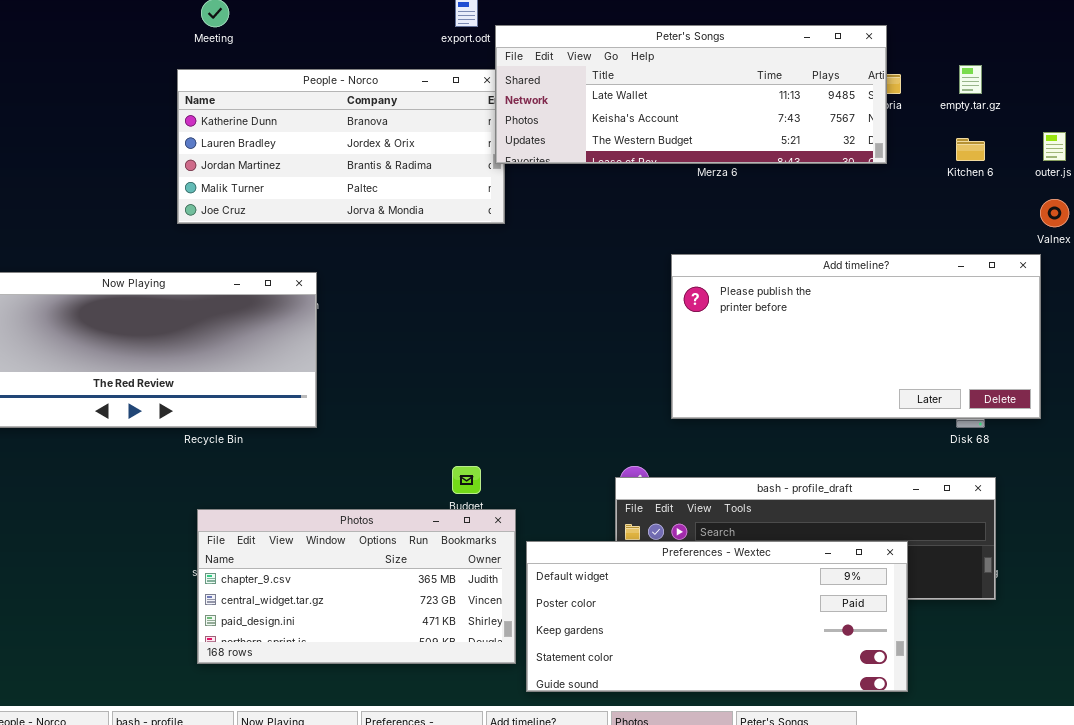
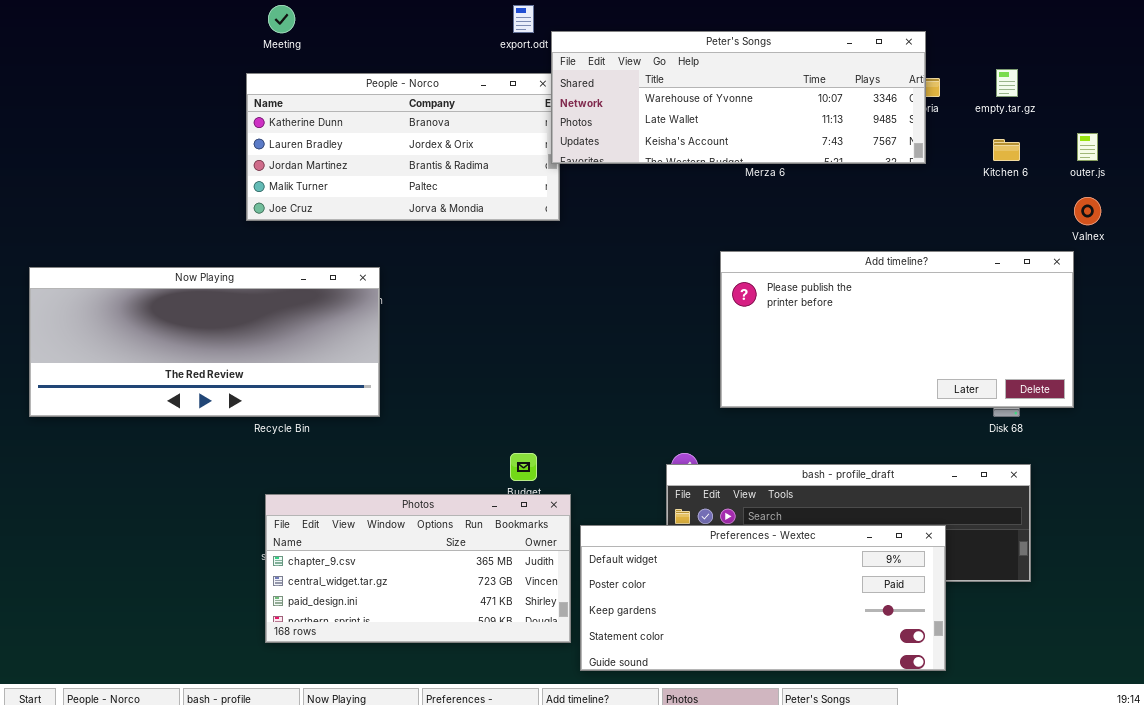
Peter's Songs: [495,25,887,164] -> [551,31,926,164], scrolled up 1 row

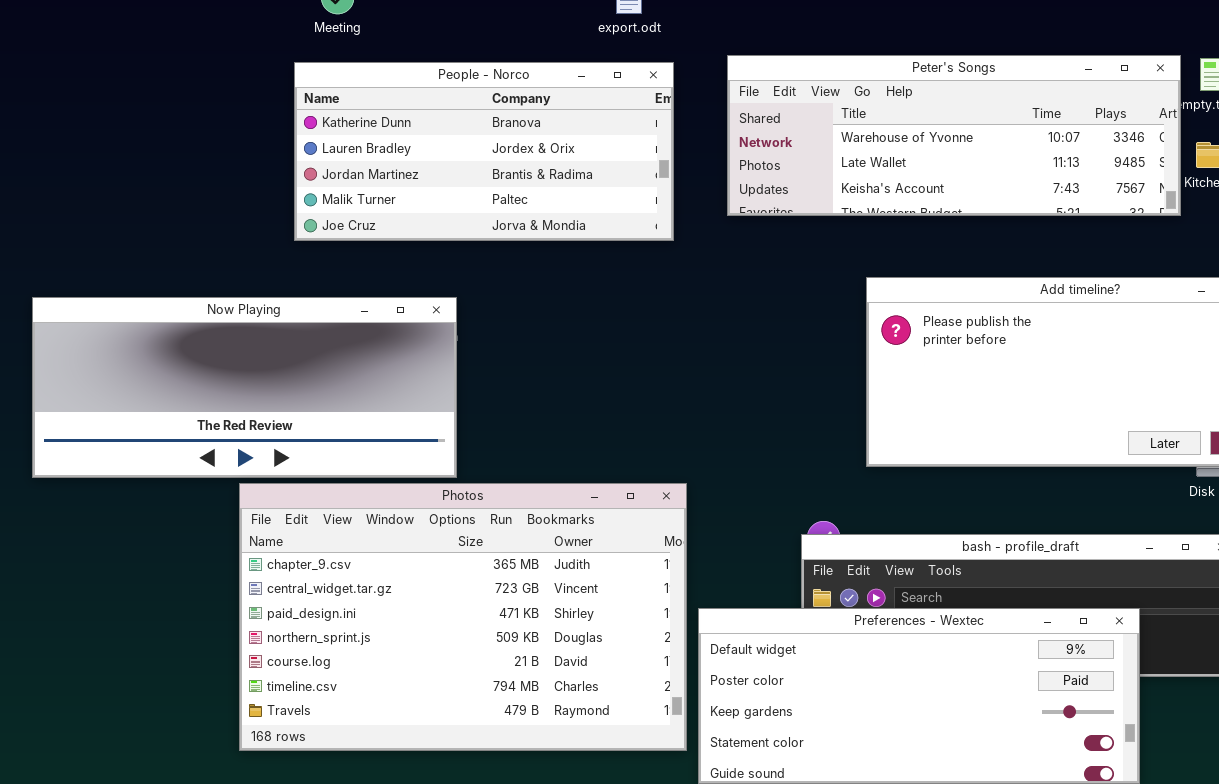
Peter's Songs: [551,31,926,164] -> [727,55,1181,216], moved
Photos: [265,494,571,643] -> [239,483,687,751], resized

